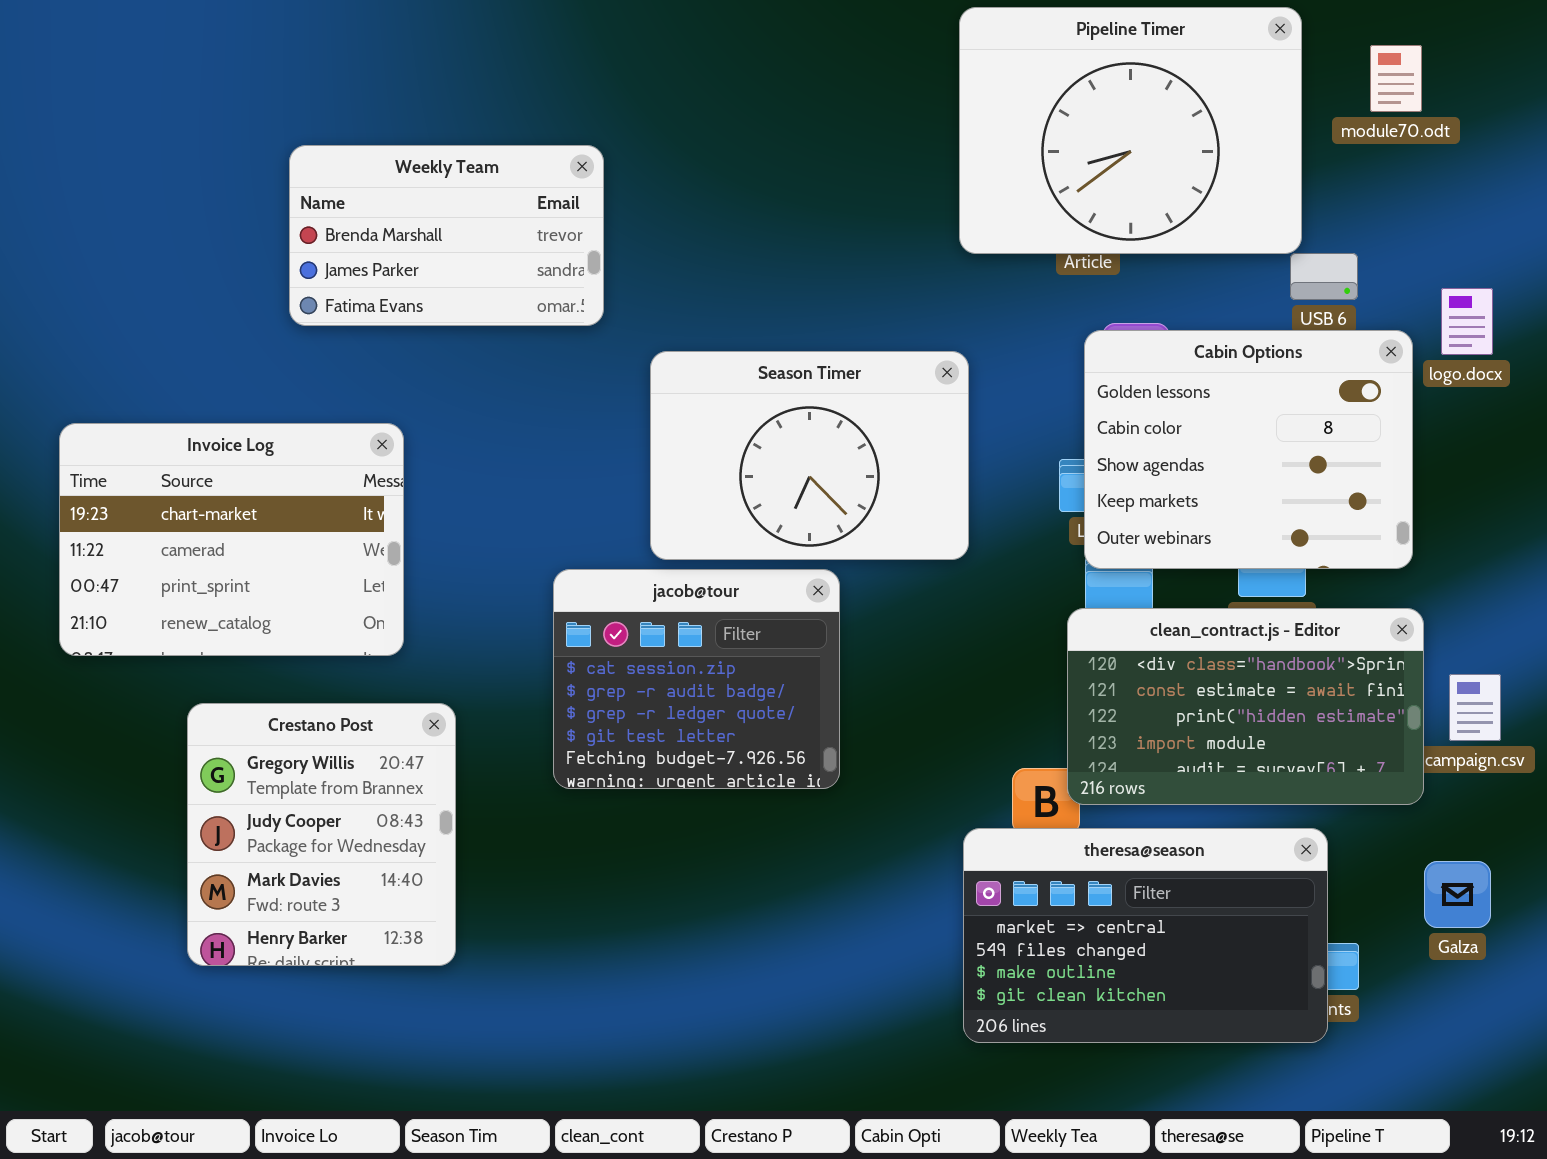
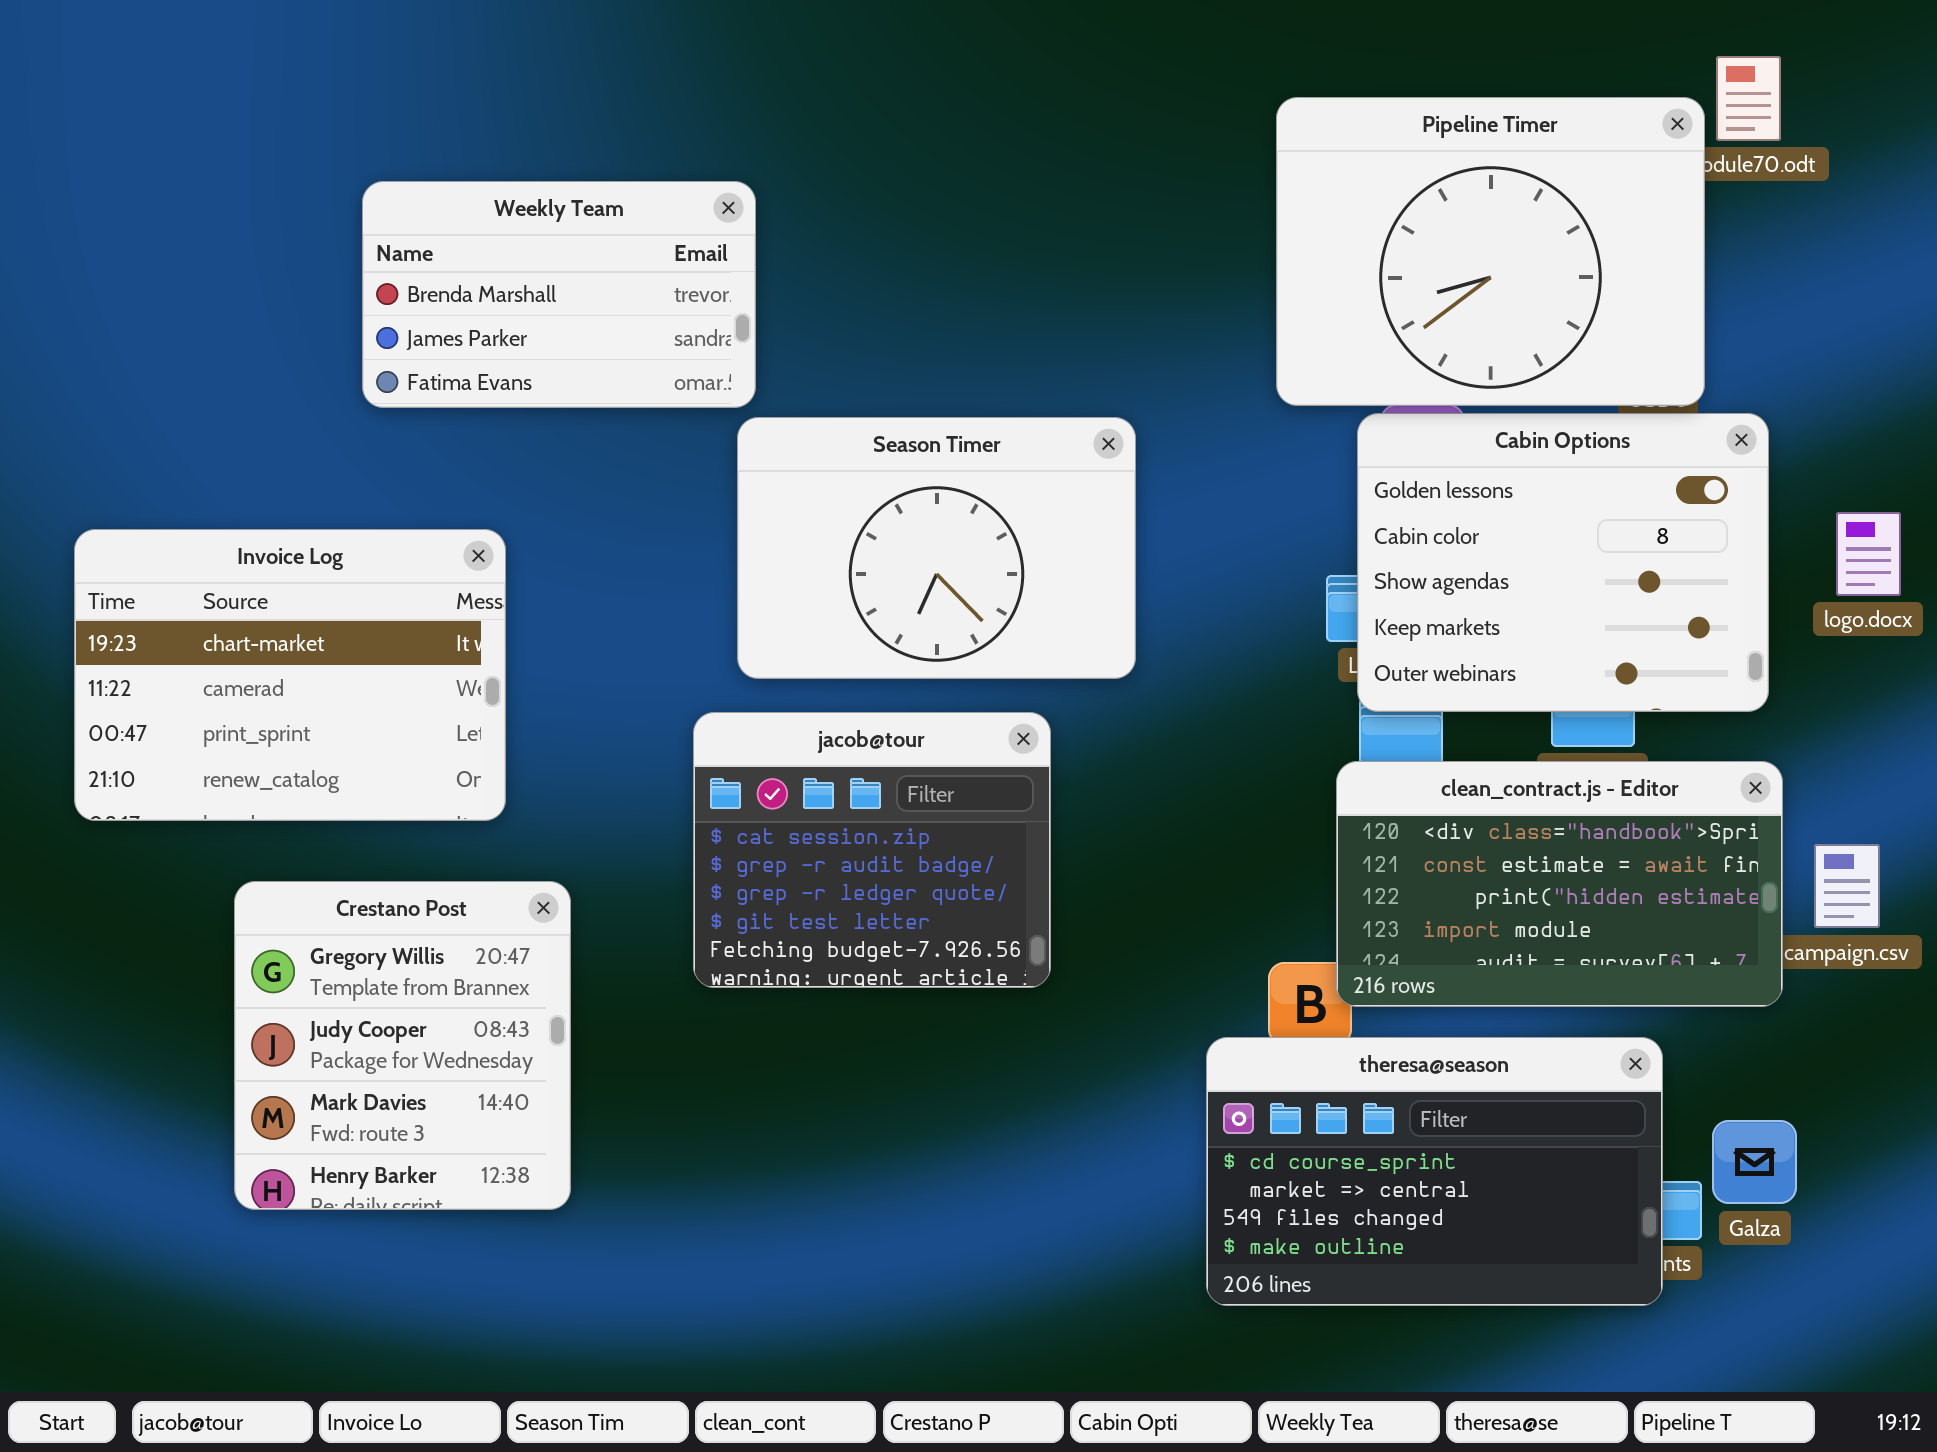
Pipeline Timer: [959,7,1302,254] -> [1276,97,1705,406], moved
logo.docx: [1441,288,1493,355] -> [1836,512,1901,596], moved
Season Timer: [650,351,969,560] -> [737,417,1136,679], moved
theresa@season: [963,828,1328,1043] -> [1206,1037,1663,1306], scrolled up 1 row
Galza: [1424,861,1491,928] -> [1712,1120,1797,1204], moved

